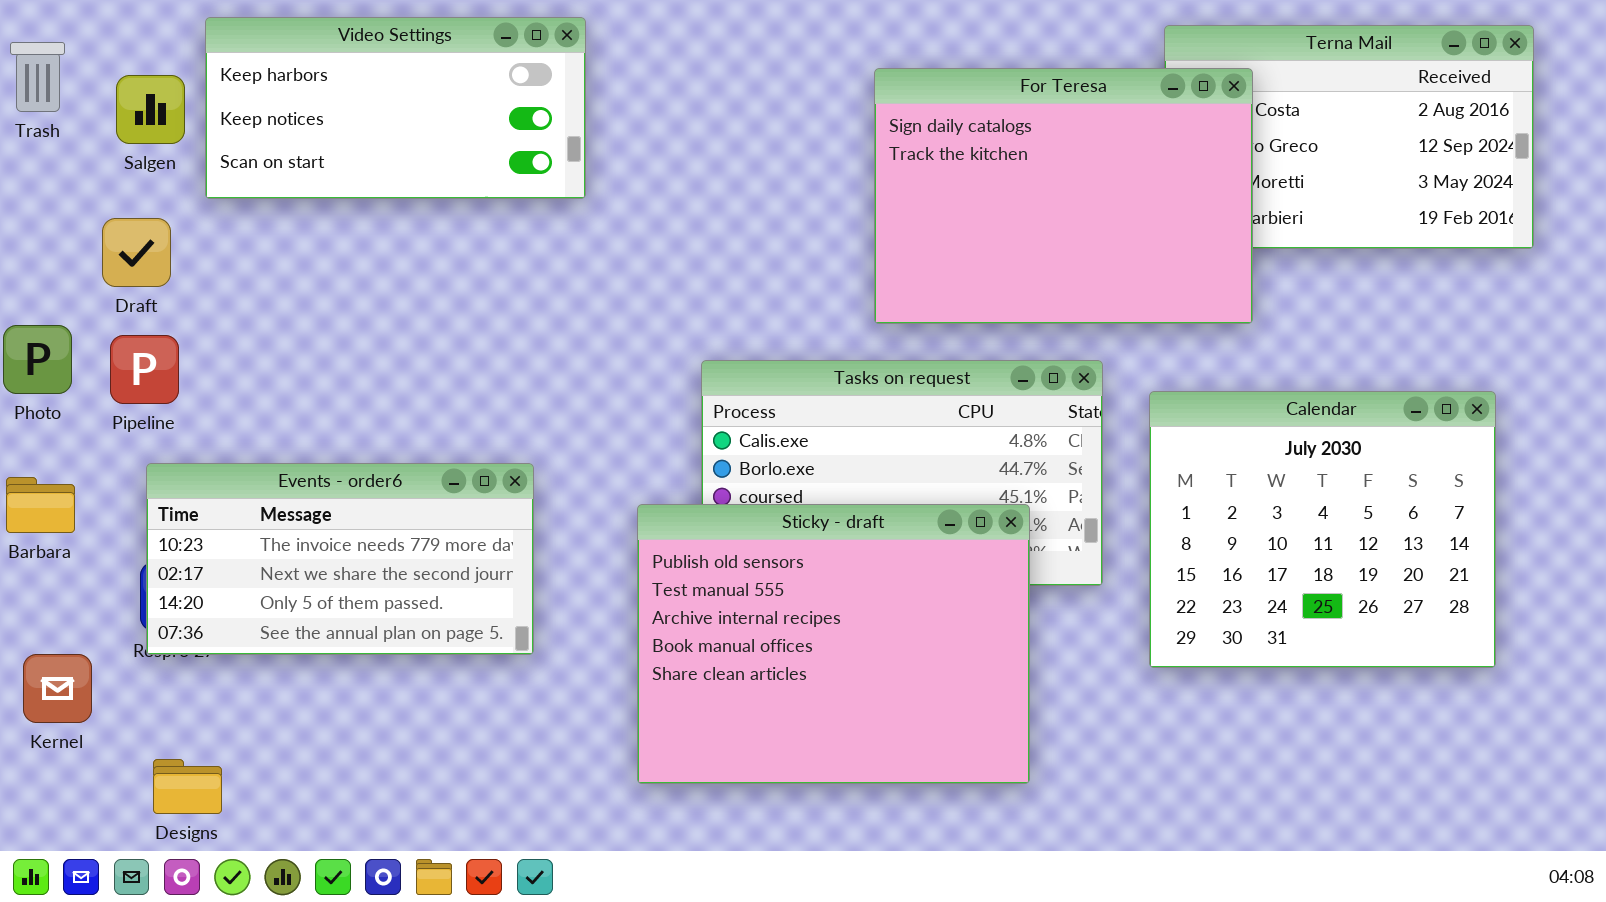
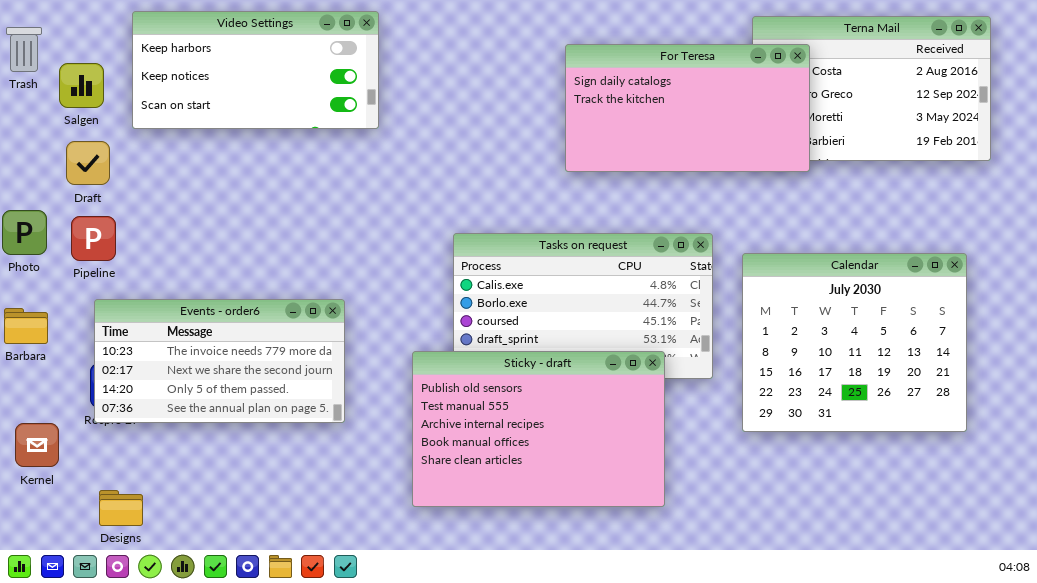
For Teresa: [874,68,1253,324] -> [565,44,810,172], resized
Salgen: [116,75,185,144] -> [59,63,104,108], moved
Sticky - draft: [637,504,1030,784] -> [412,351,665,507], resized

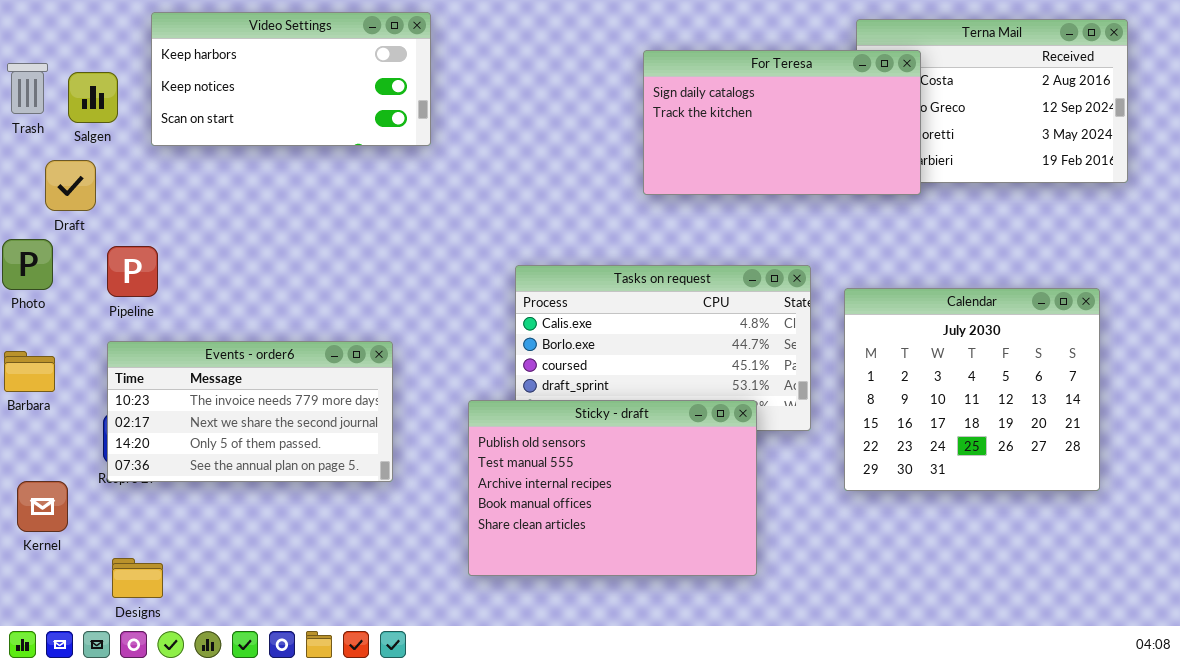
Trash: [6,27,42,72] -> [7,63,48,114], moved
Draft: [66,141,110,185] -> [45,160,96,211], moved
Pipeline: [71,216,116,261] -> [107,246,158,297], moved

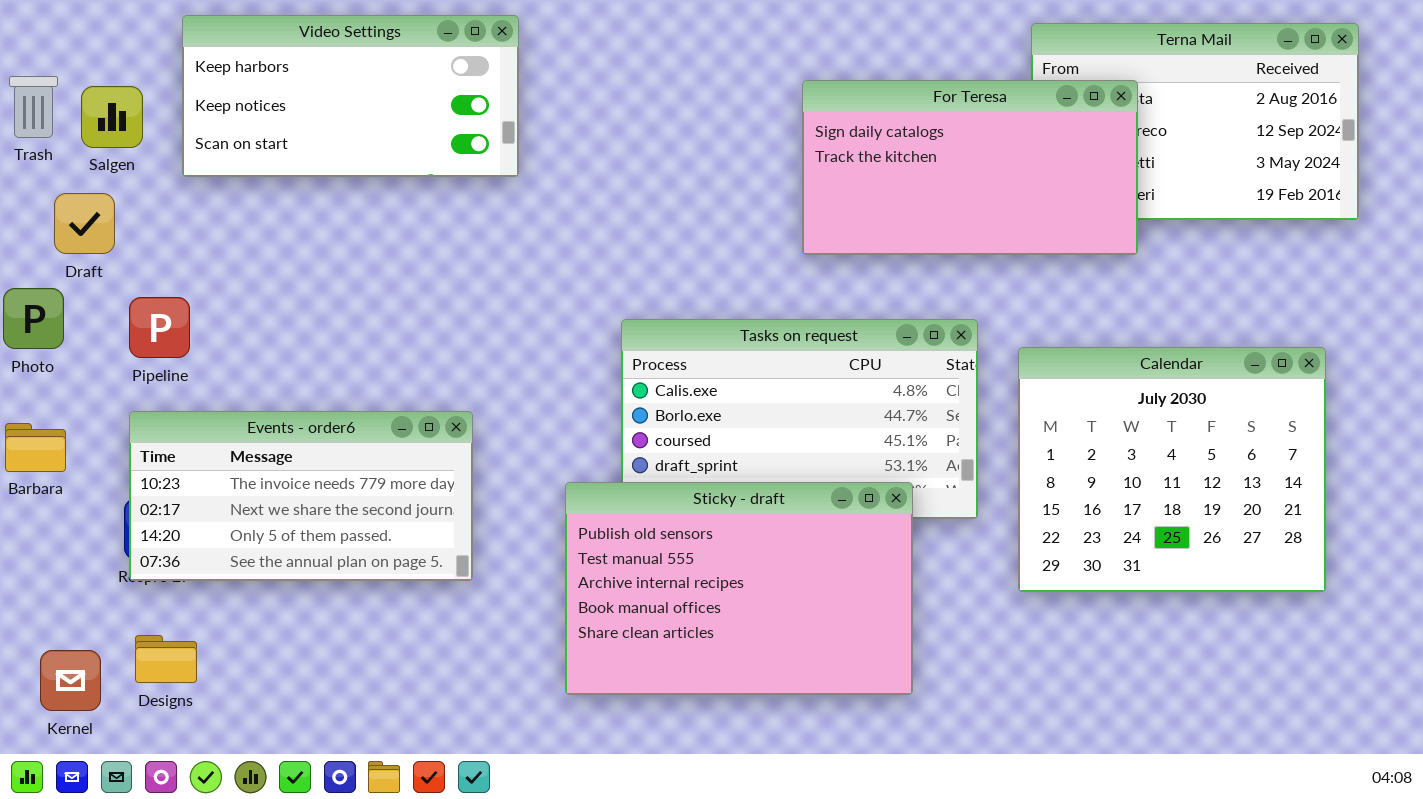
For Teresa: [643,50,921,195] -> [802,80,1138,255], moved
Kernel: [17,481,68,532] -> [40,650,101,711], moved
Designs: [112,558,163,598] -> [135,635,197,683], moved

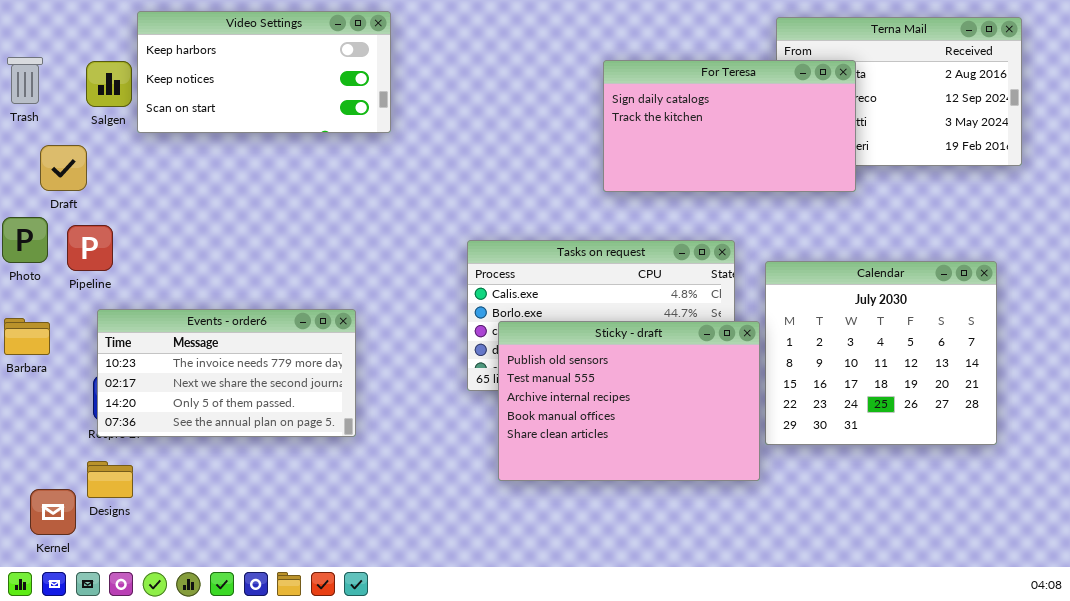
Salgen: [81,86,143,148] -> [86,61,132,107], moved
Pipeline: [129,297,190,358] -> [67,225,113,271], moved
Sticky - draft: [565,482,913,695] -> [498,321,760,481], moved
Designs: [135,635,197,683] -> [87,461,133,498], moved

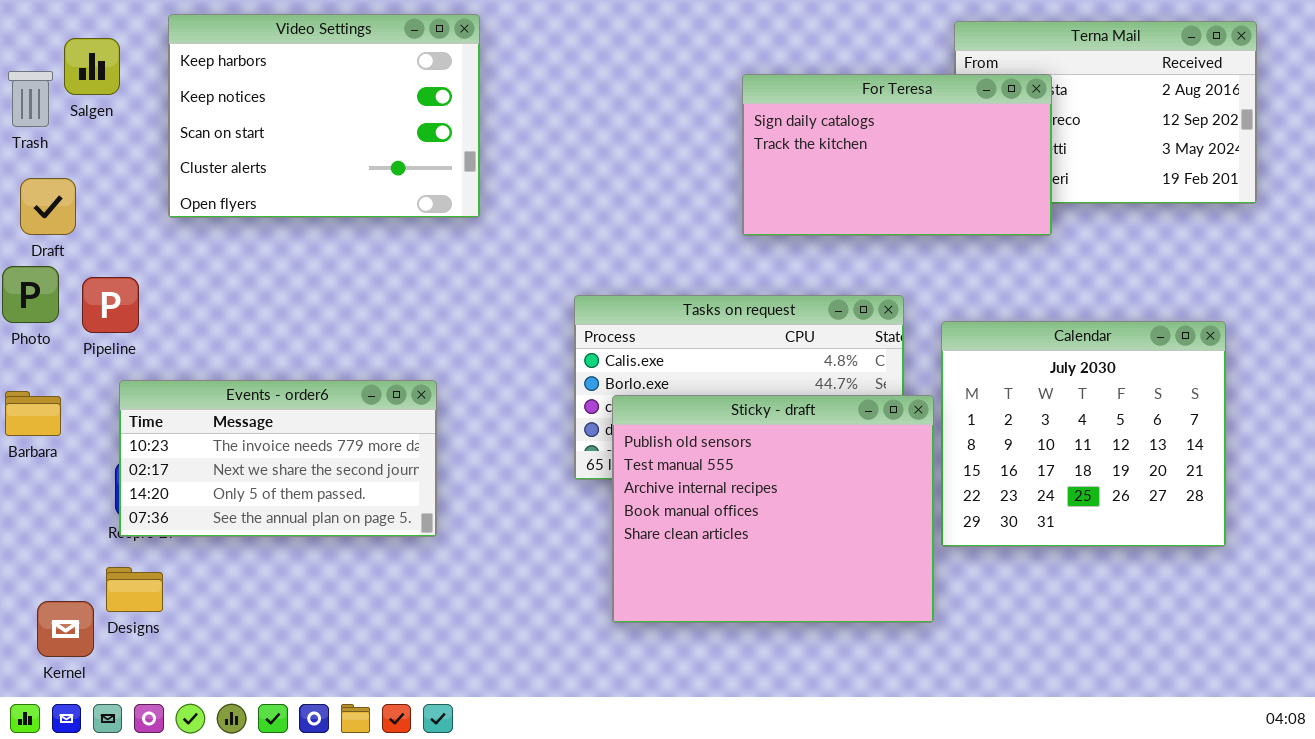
Video Settings: [137,11,391,133] -> [168,14,480,218], resized
Salgen: [86,61,132,107] -> [64,38,120,95], moved
Draft: [40,145,87,191] -> [20,178,76,235], moved
Sticky - draft: [498,321,760,481] -> [612,395,934,623], resized

